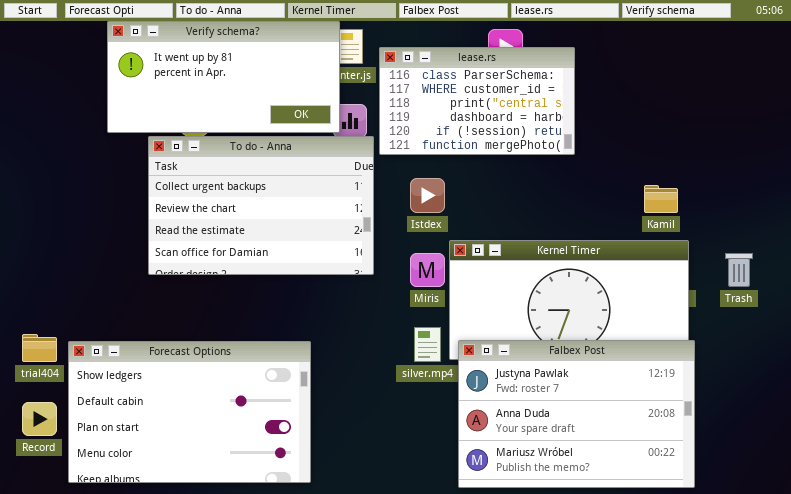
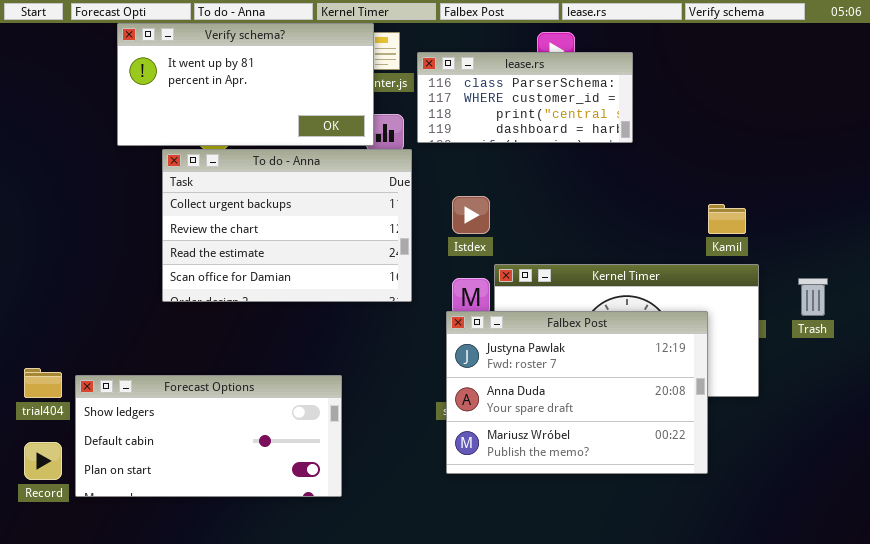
lease.rs: [379,47,575,155] -> [417,52,633,143], resized
Falbex Post: [458,340,695,488] -> [446,311,708,474], moved
Forecast Options: [68,341,311,483] -> [75,375,342,497], resized

